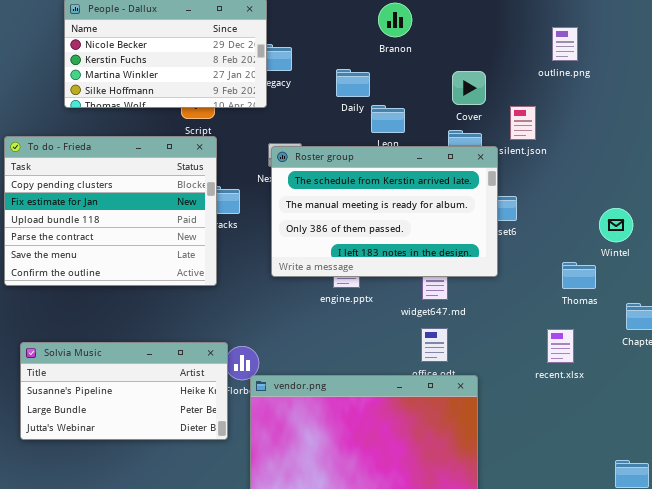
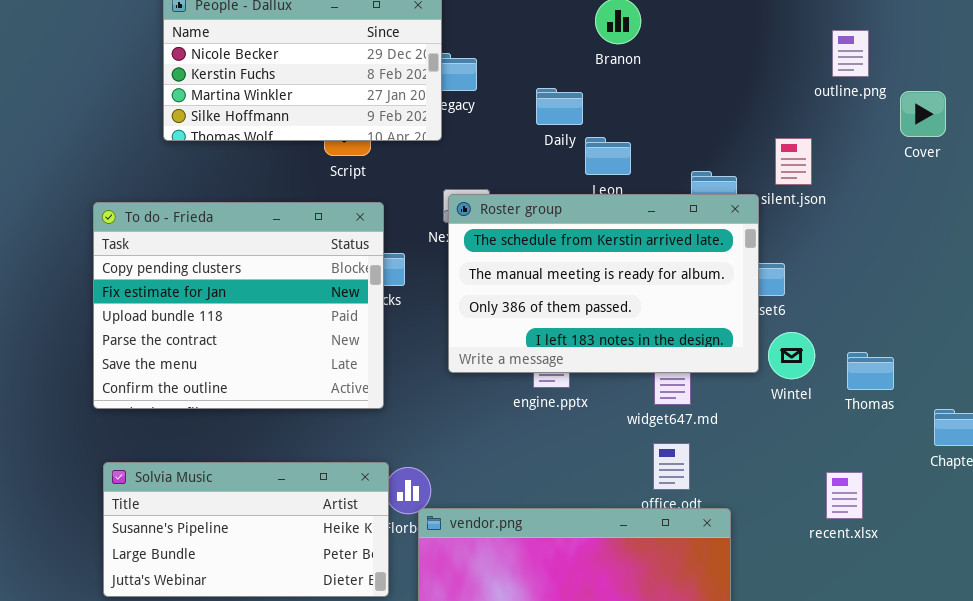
Cover: [452,71,486,105] -> [900,91,946,137], moved
To do - Frieda: [4,136,217,286] -> [93,202,384,409], moved
Wintel: [599,208,633,242] -> [768,332,815,379], moved
recent.xlsx: [547,329,574,363] -> [826,472,863,519], moved

